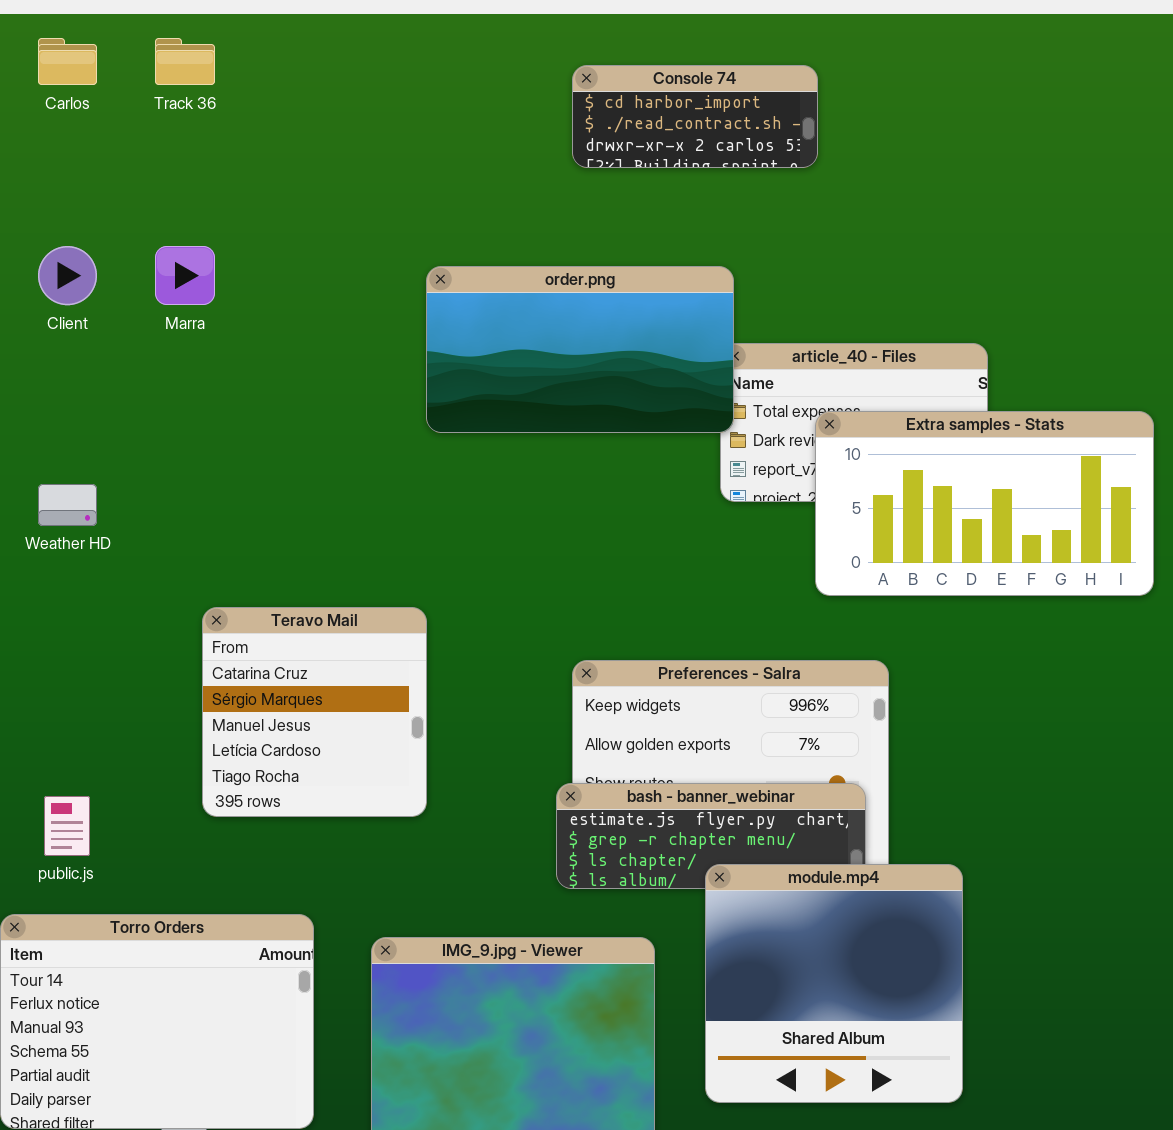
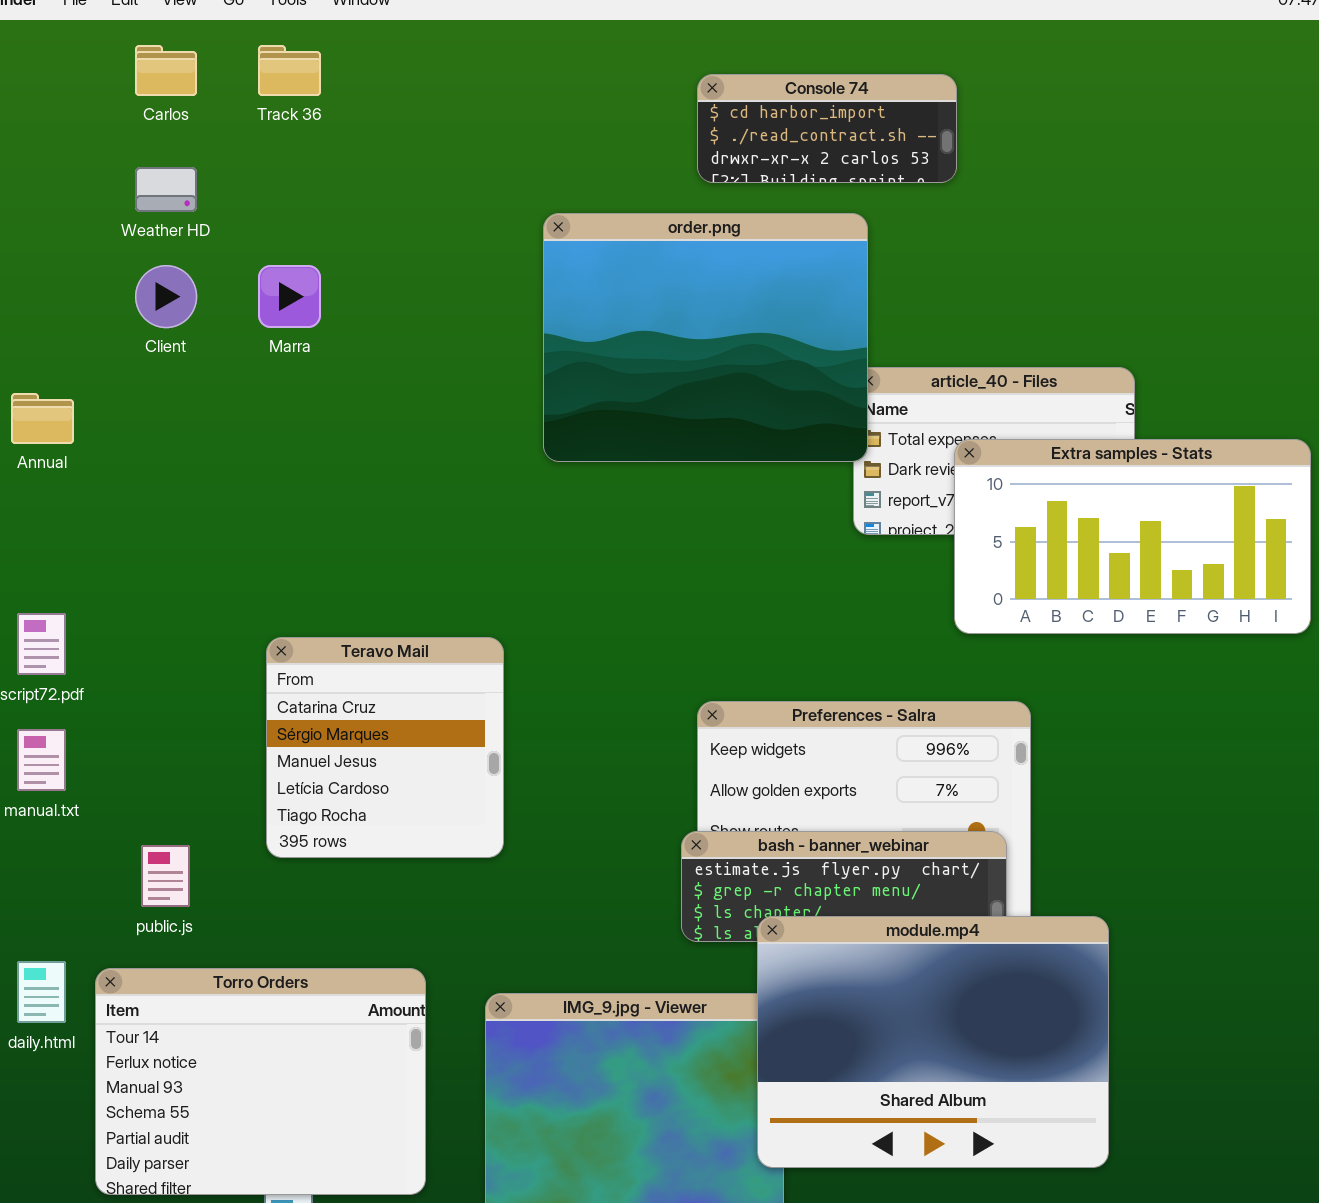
order.png: [426,266,734,433] -> [543,213,868,462], resized
Weather HD: [38,484,97,526] -> [135,167,197,212], moved
Teravo Mail: [202,607,427,817] -> [266,637,504,858], moved
module.mp4: [705,864,963,1103] -> [757,916,1109,1168], resized

